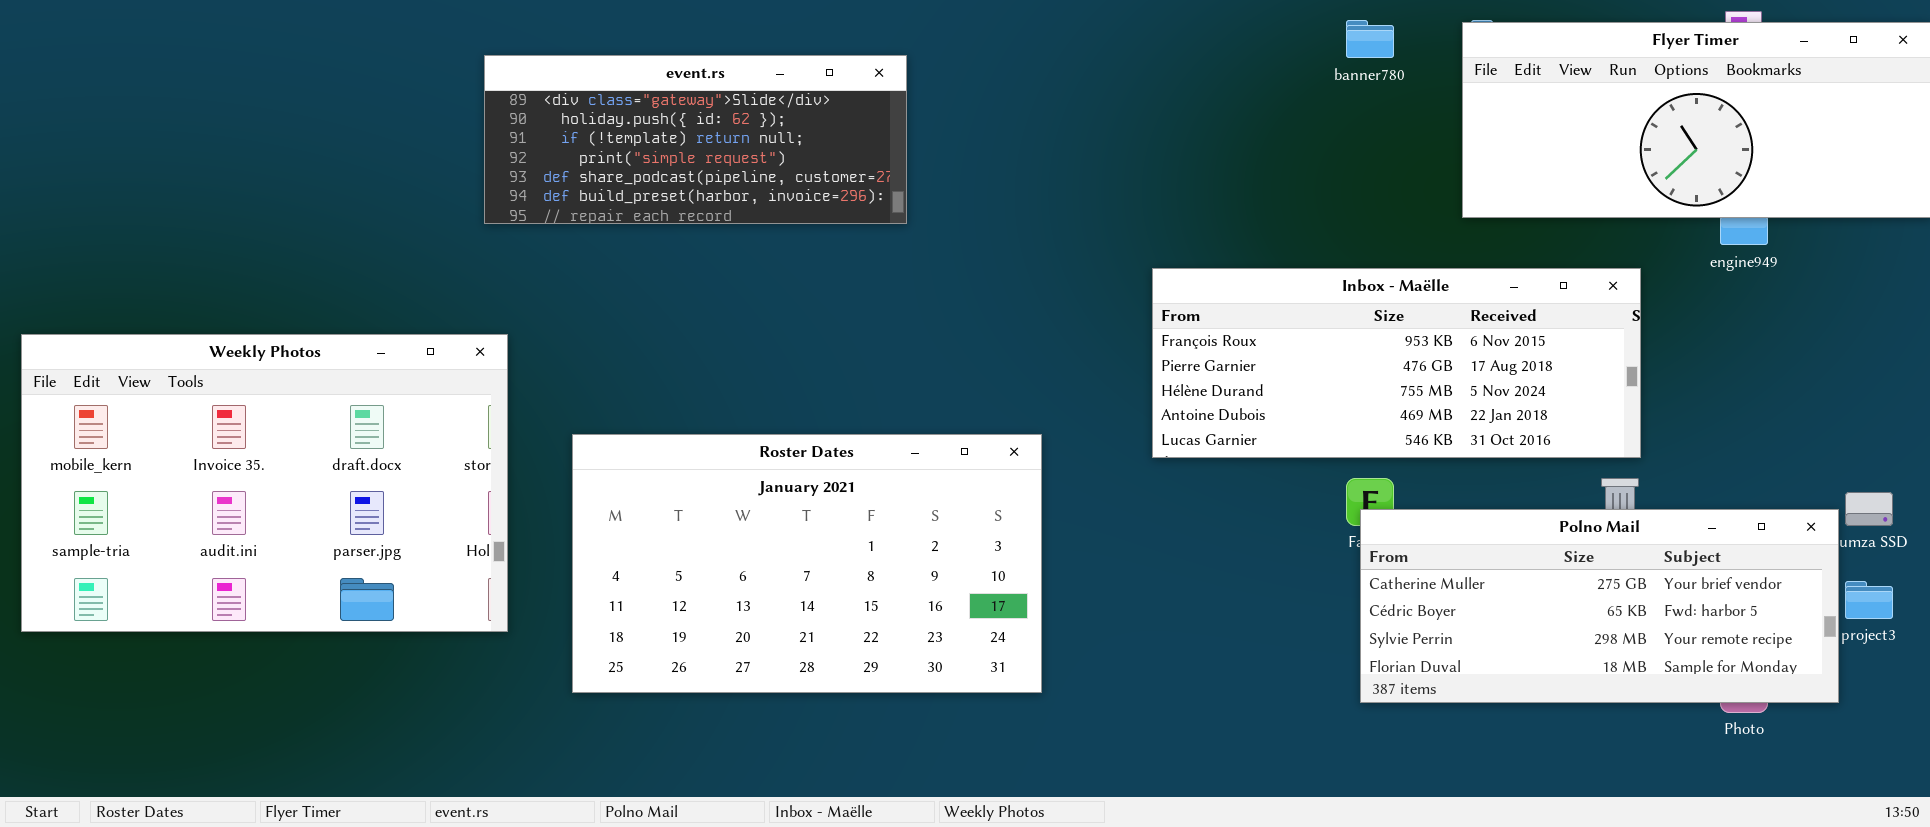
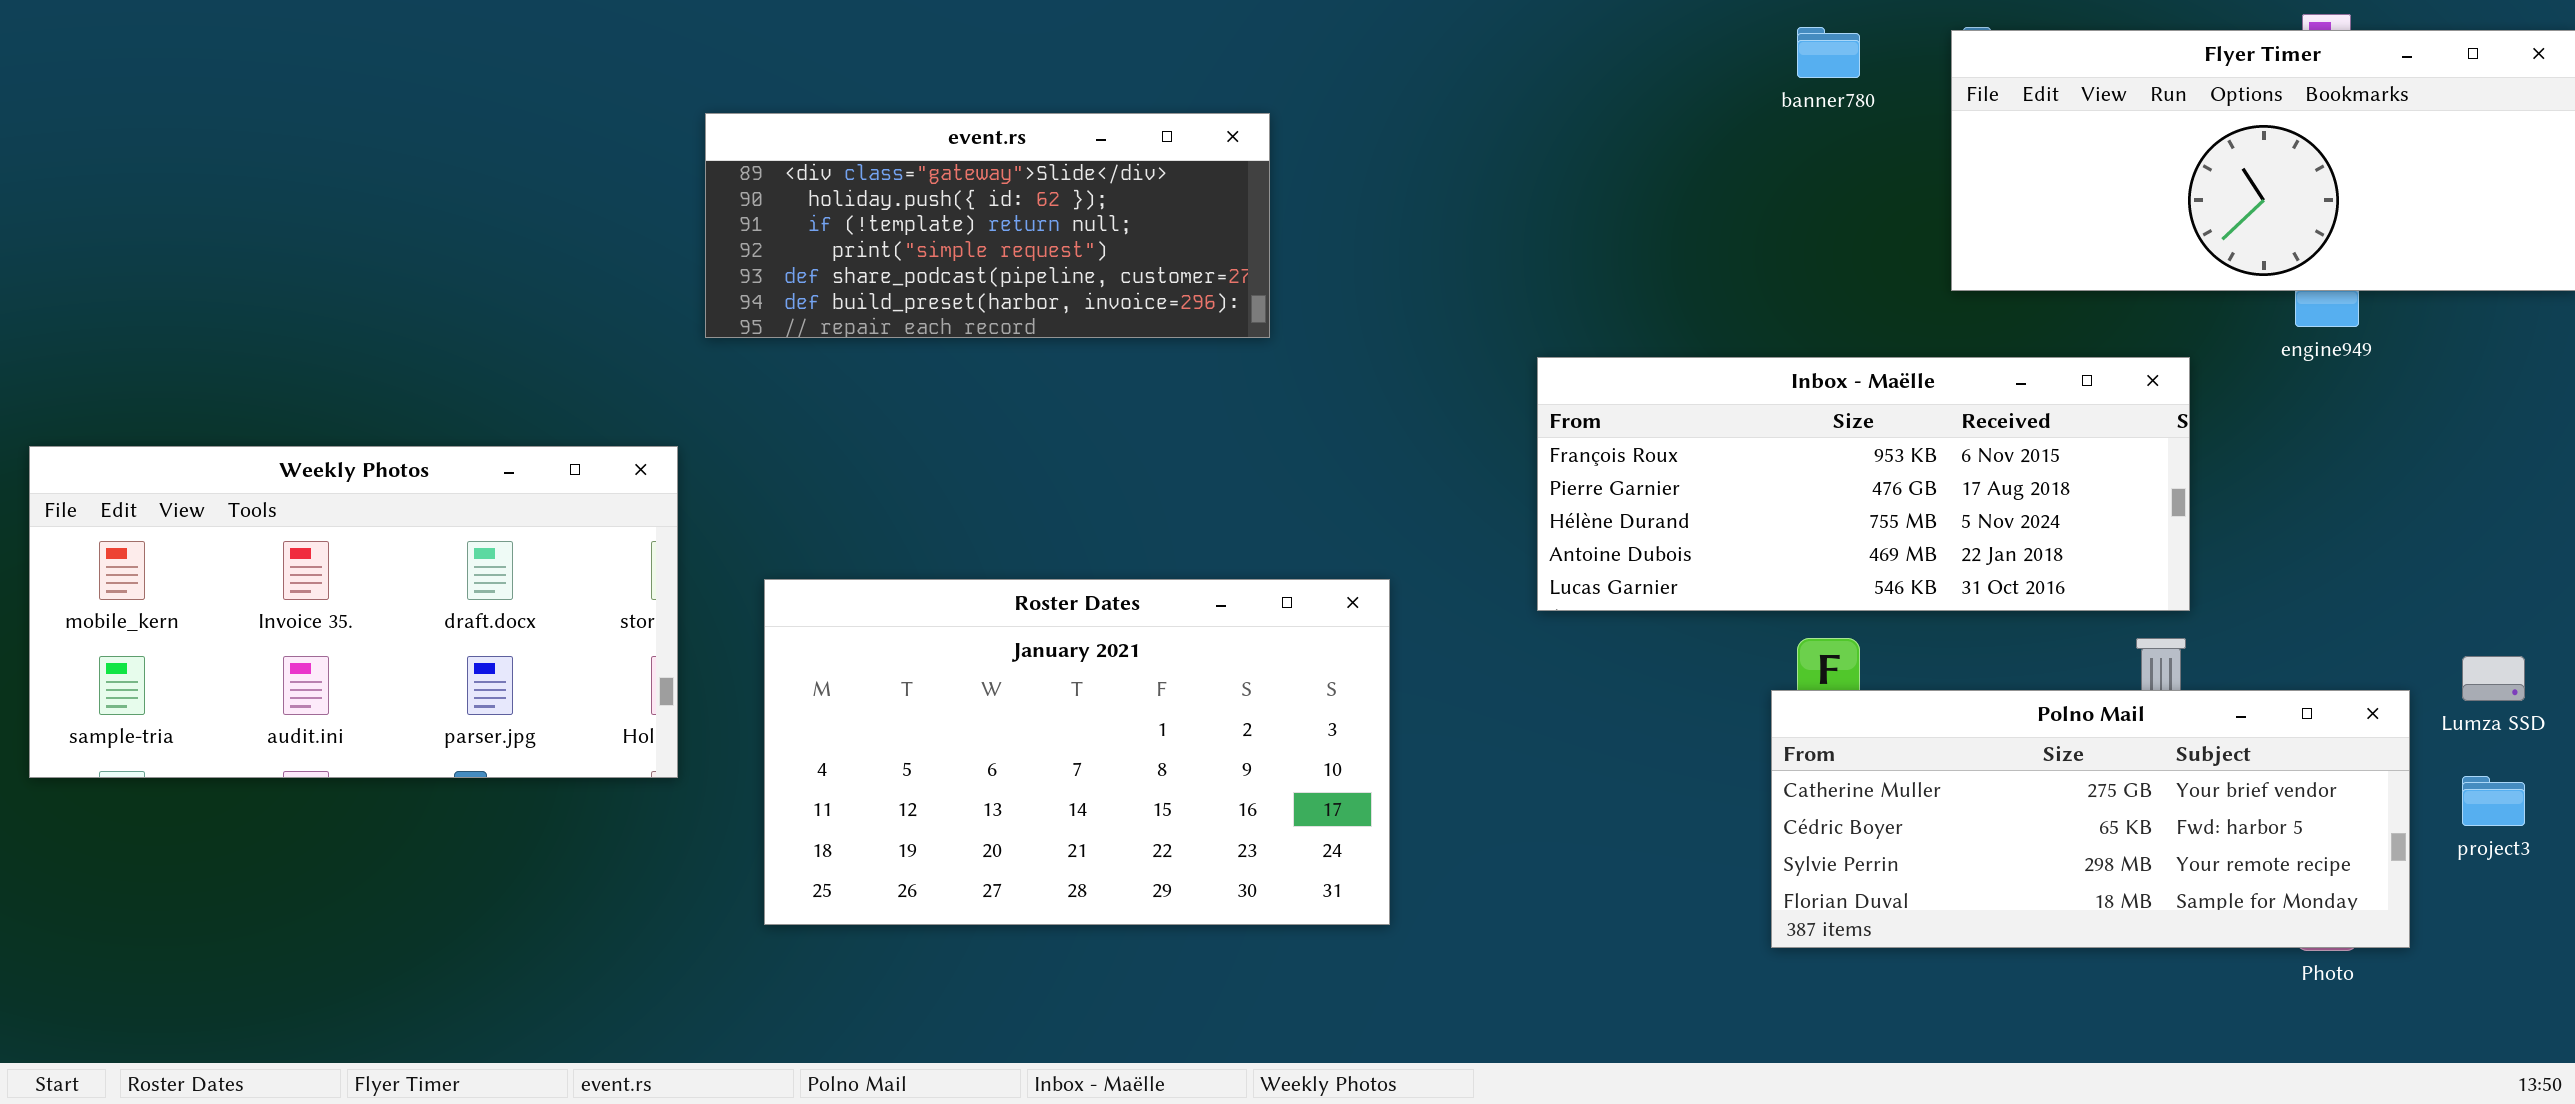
event.rs: [484,55,907,224] -> [705,113,1270,338], moved
Weekly Photos: [21,334,508,632] -> [29,446,678,778], resized
Polno Mail: [1360,509,1839,703] -> [1771,690,2410,948], moved

